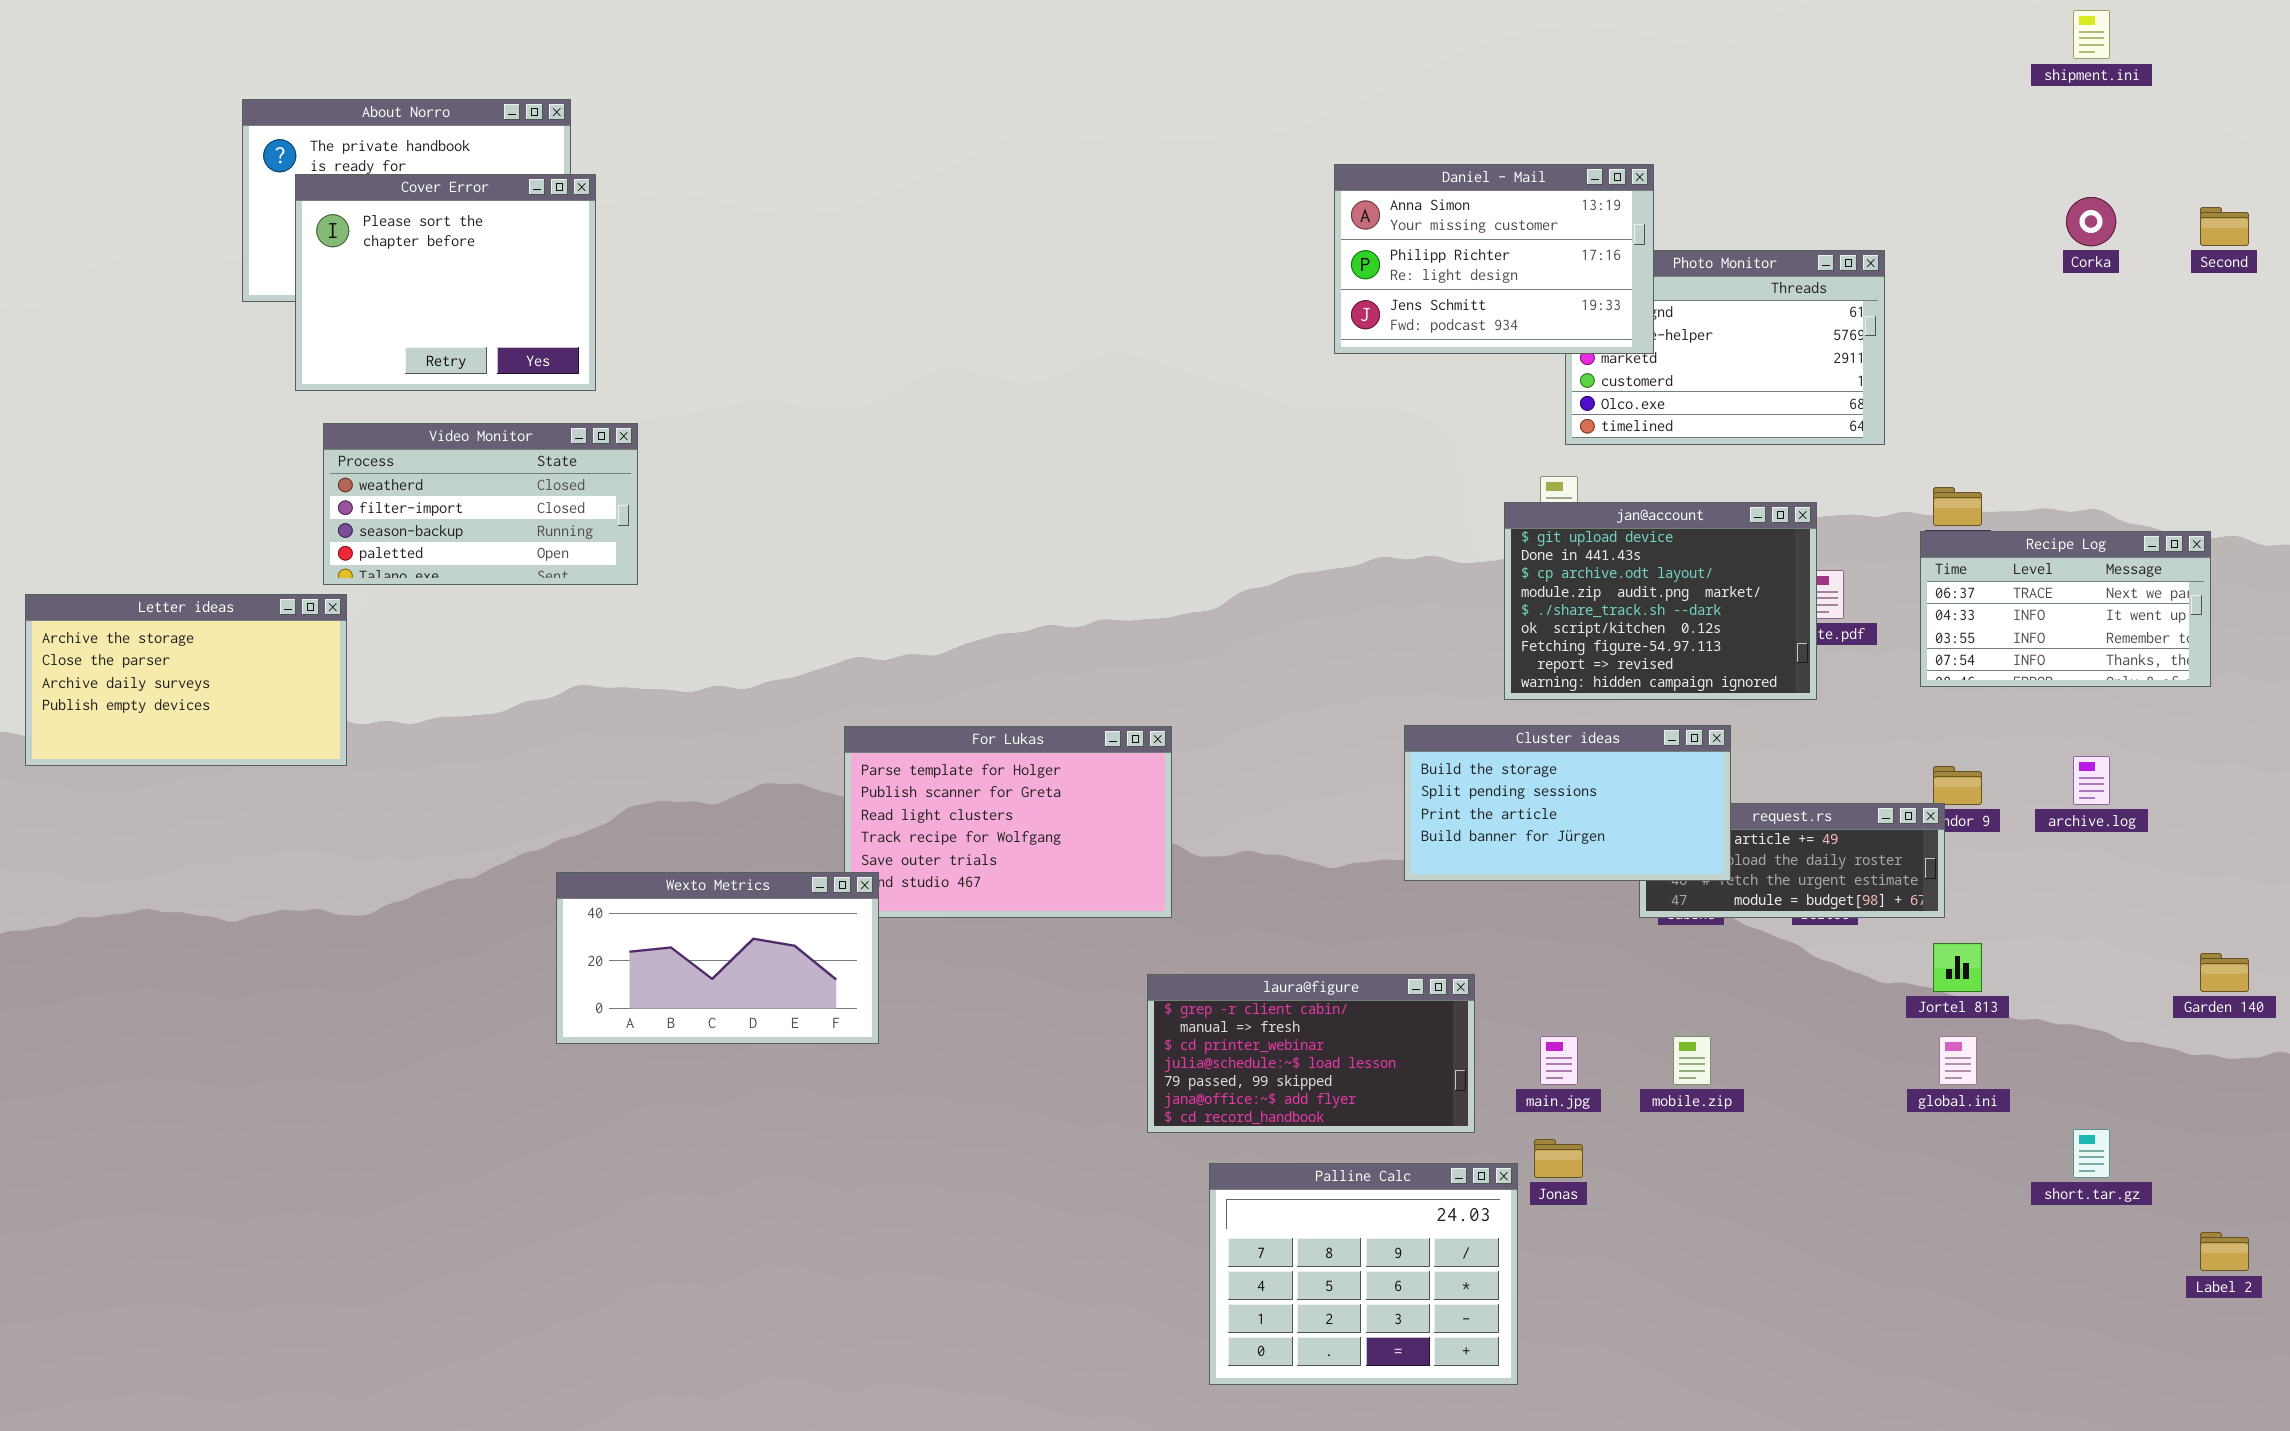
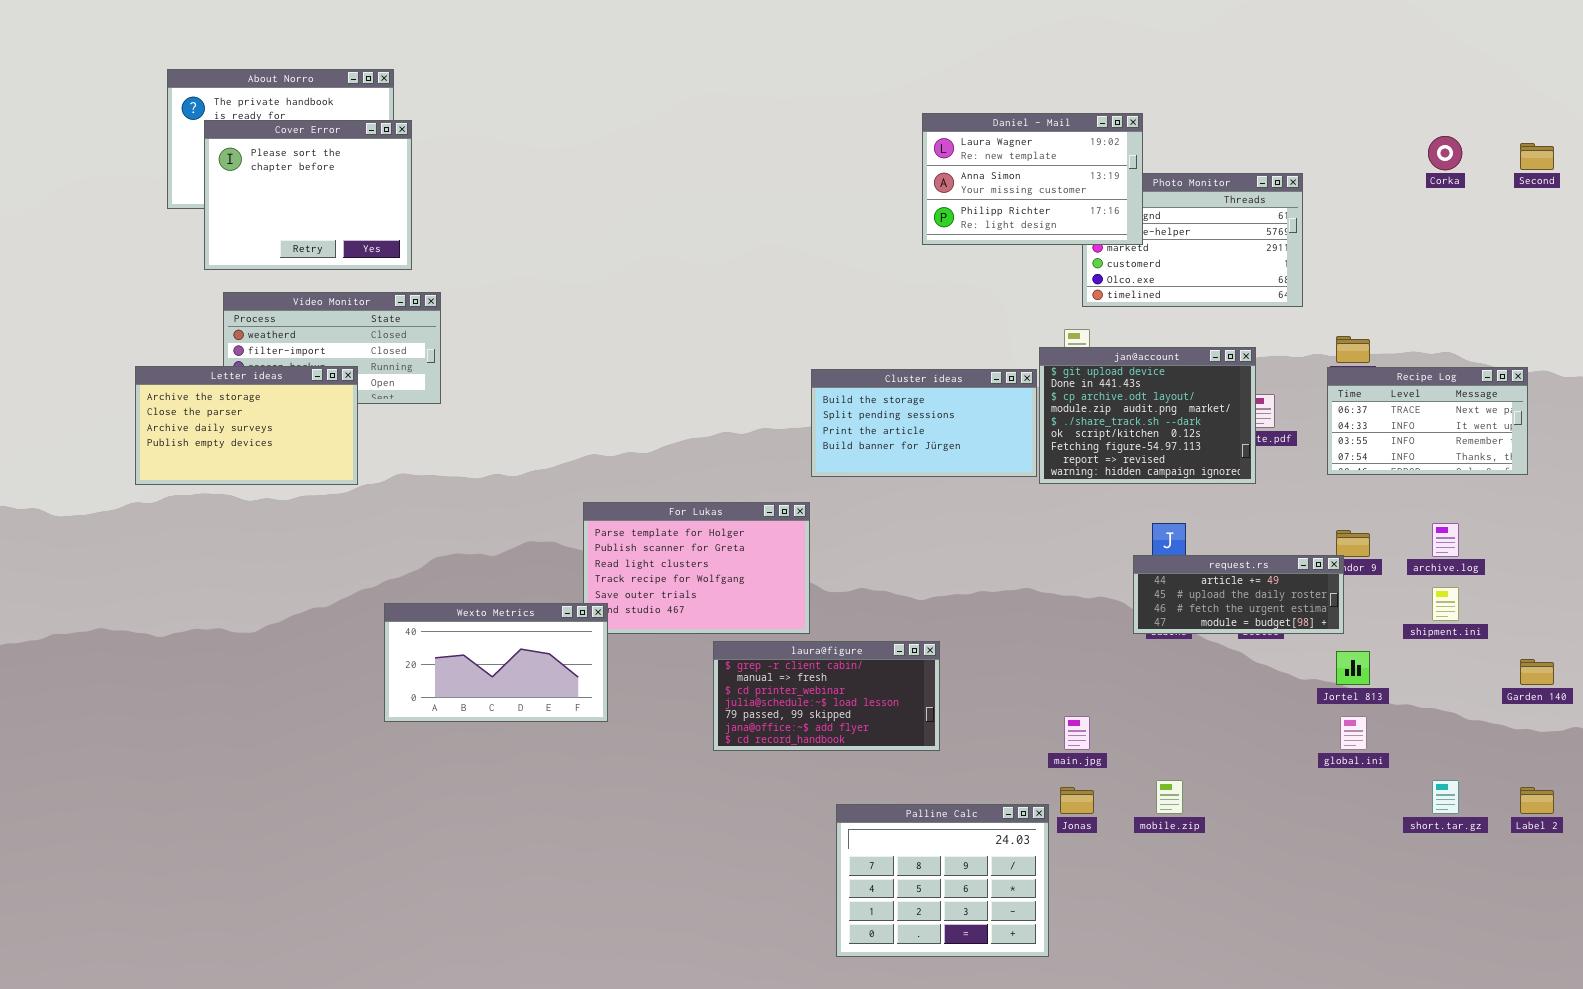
shipment.ini: [2073,10,2110,59] -> [1432,587,1459,621], moved
Daniel - Mail: [1334,164,1654,354] -> [922,113,1143,245], scrolled up 1 row
Letter ideas: [25,594,347,766] -> [135,366,358,485], moved
Cluster ideas: [1404,725,1731,881] -> [811,369,1037,477], moved
laura@figure: [1147,974,1475,1133] -> [713,641,940,751], moved
mobile.zip: [1673,1036,1711,1085] -> [1156,780,1183,814], moved
Label 2: [2200,1232,2249,1271] -> [1520,787,1554,814], moved

